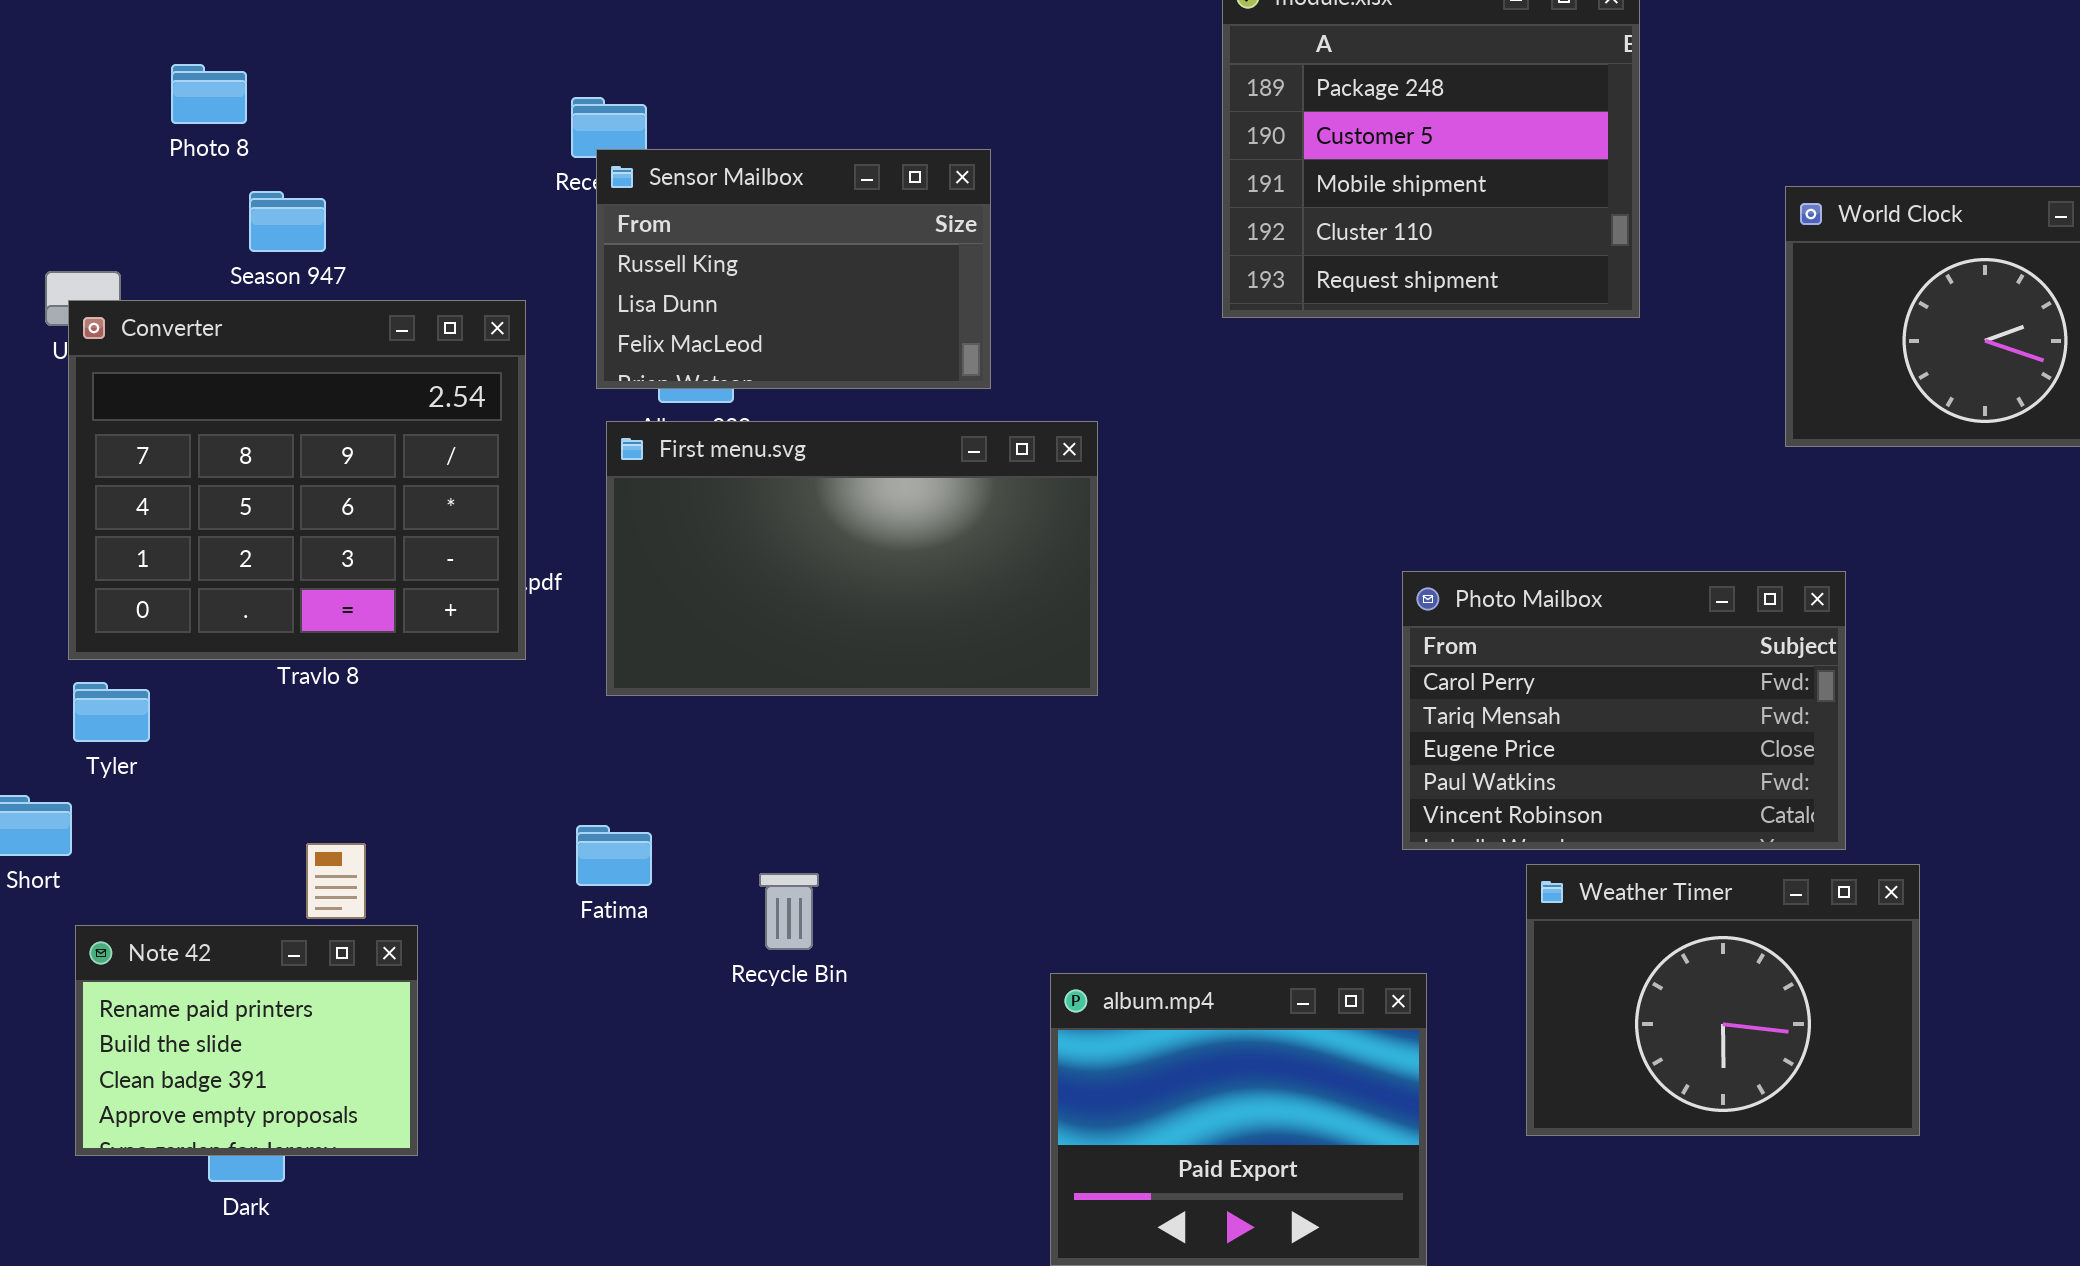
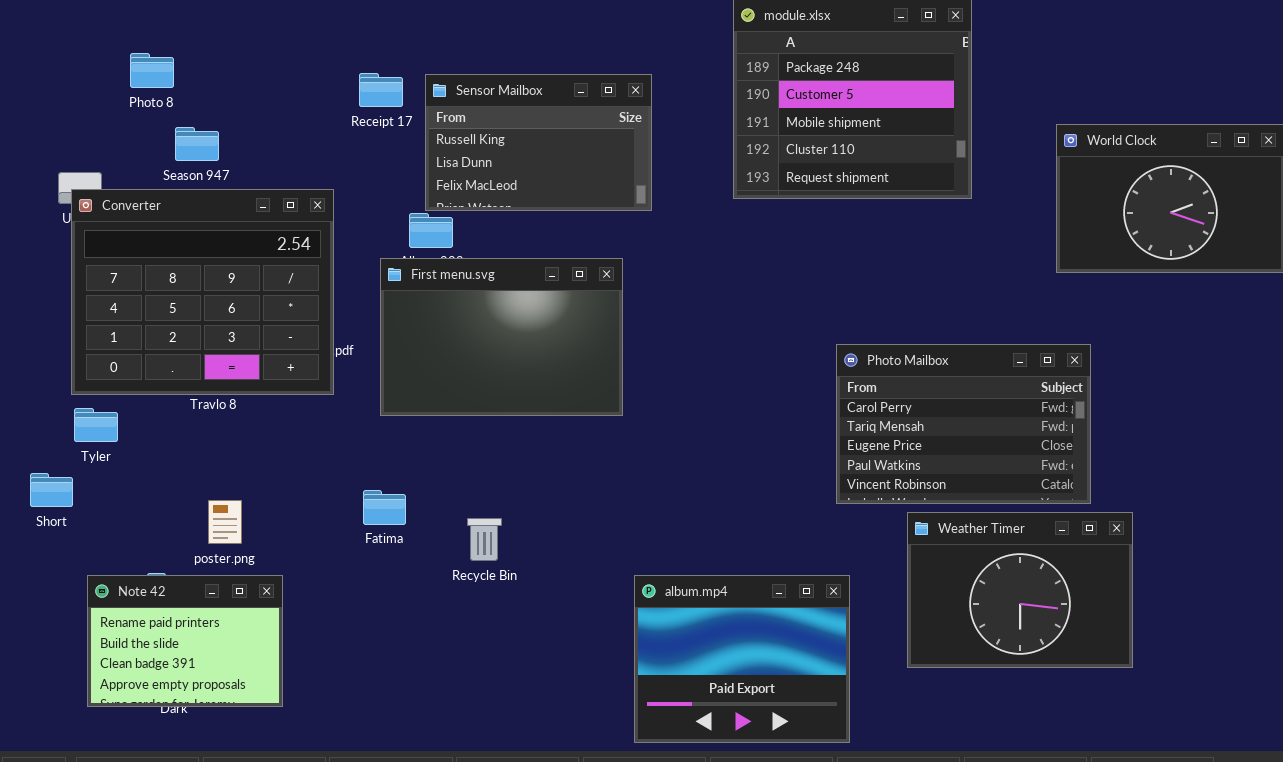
Sensor Mailbox: [596,149,991,389] -> [425,74,652,211], moved
First menu.svg: [606,421,1098,696] -> [380,258,623,416], resized
Note 42: [75,925,418,1156] -> [87,575,283,707], moved

